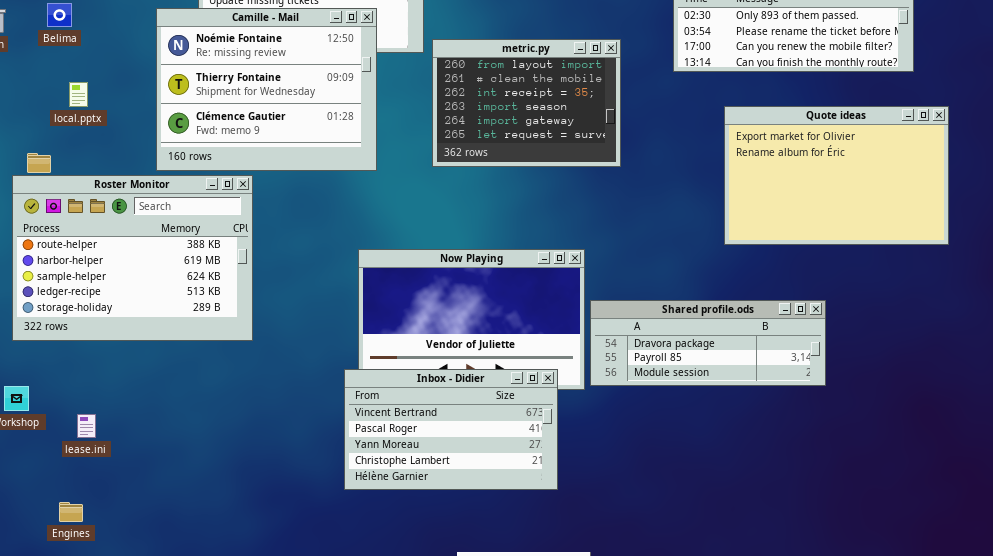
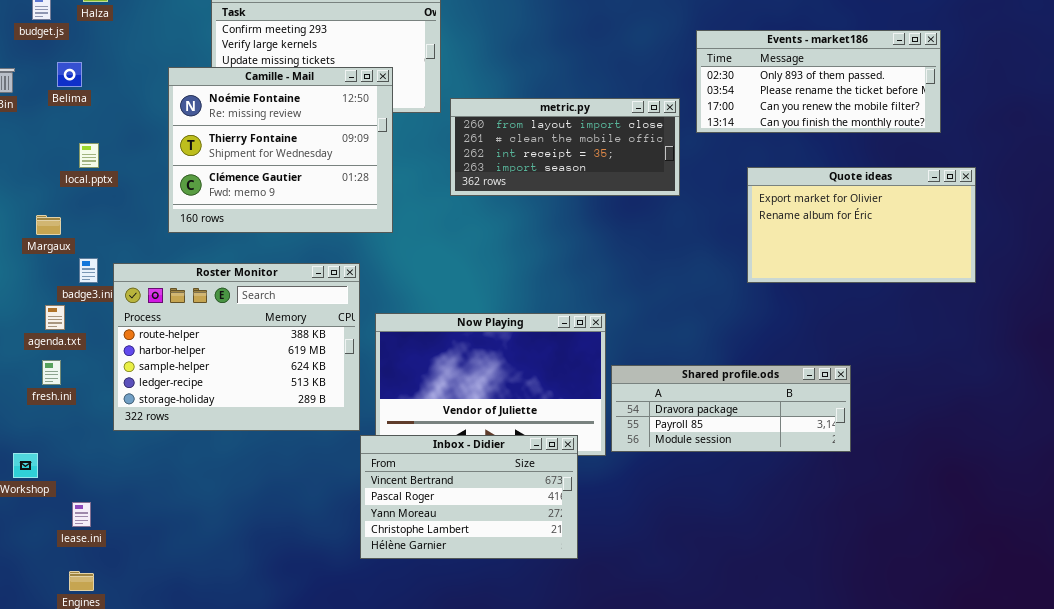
metric.py: [432,39,621,167] -> [450,98,680,196], resized
Quote ideas: [724,106,949,245] -> [747,167,976,283], resized
Roster Monitor: [12,175,253,341] -> [113,263,360,431], moved
lease.ini: [77,414,96,438] -> [72,502,91,527], moved

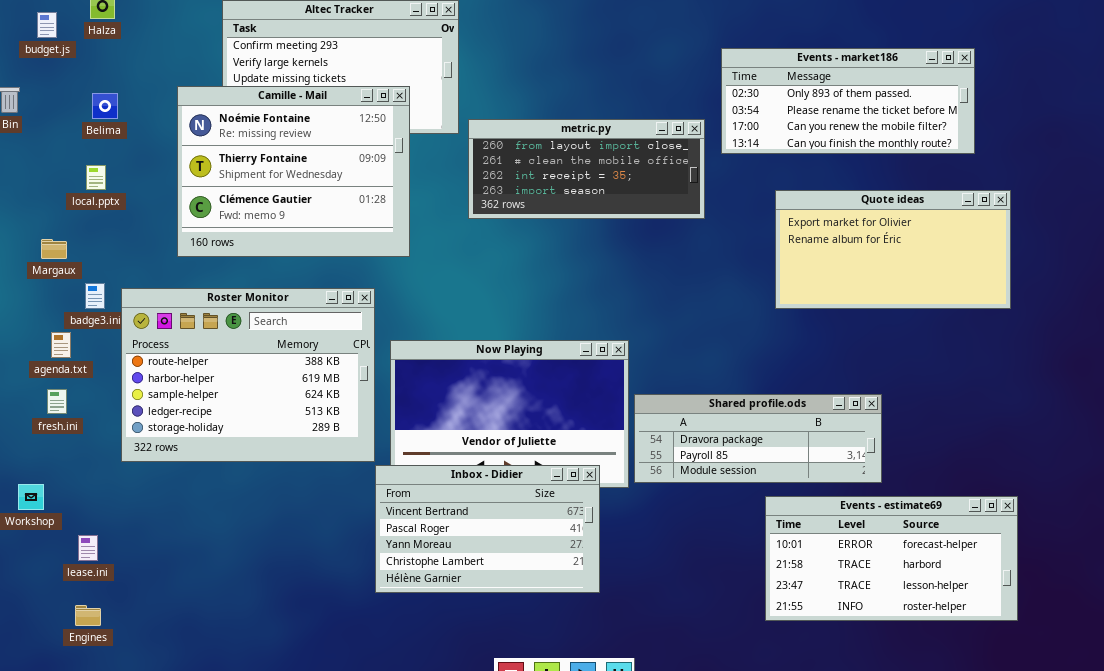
Belima: [57,62,82,87] -> [92,93,118,119], moved
Events - estimate69: none -> [765,496,1018,621], opened

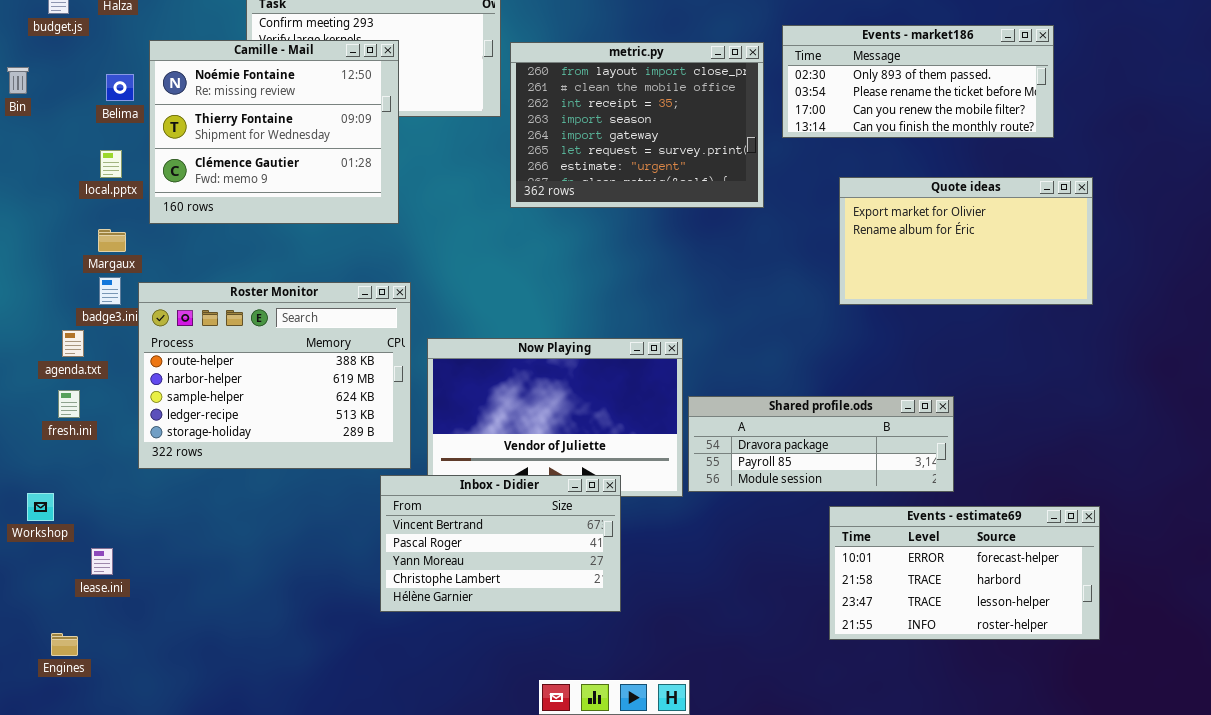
Camille - Mail: [177,86,410,257] -> [149,40,399,224], moved
metric.py: [468,119,705,219] -> [510,42,764,208], resized
Margaux: [41,239,67,259] -> [98,229,126,252], moved
Inbox - Didier: [375,465,600,593] -> [380,475,621,612], moved
Engines: [75,605,101,626] -> [51,633,78,656], moved

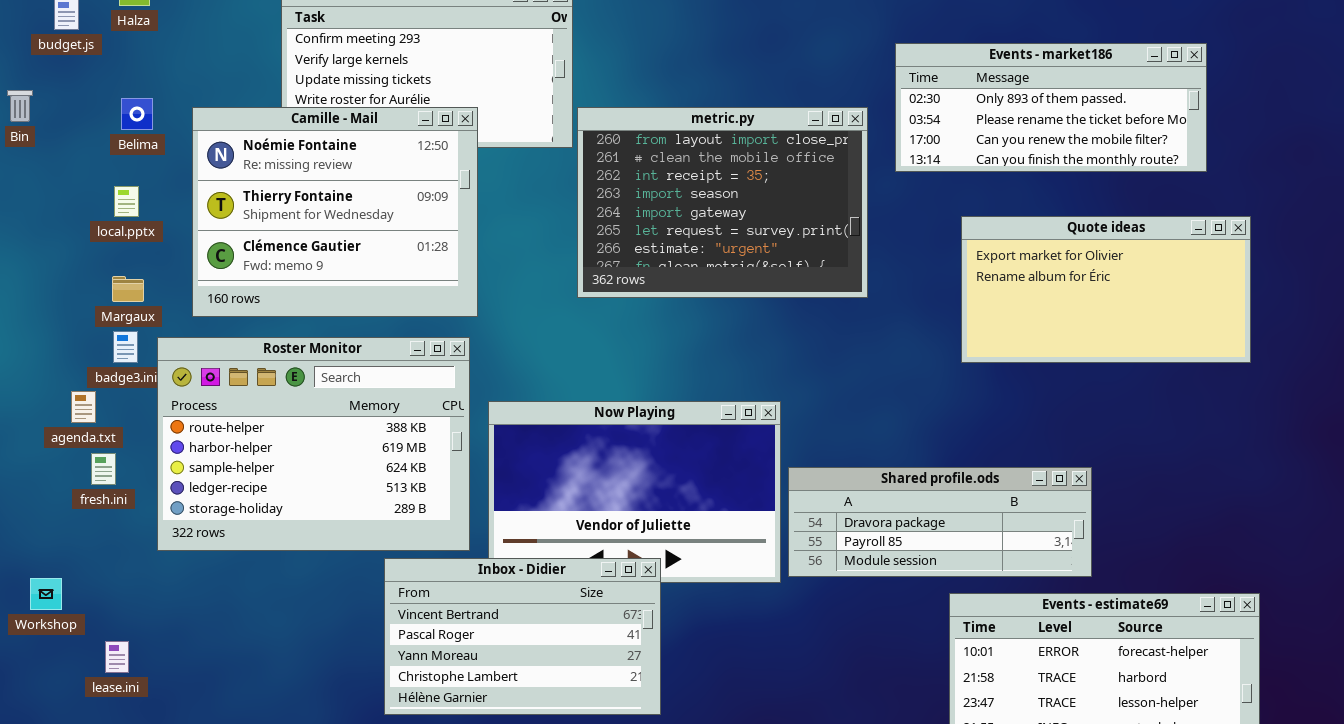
Camille - Mail: [149,40,399,224] -> [192,107,478,317], moved
metric.py: [510,42,764,208] -> [577,107,868,298], moved
fresh.ini: [58,390,80,418] -> [91,453,116,485], moved
Inbox - Didier: [380,475,621,612] -> [384,558,661,715], moved

